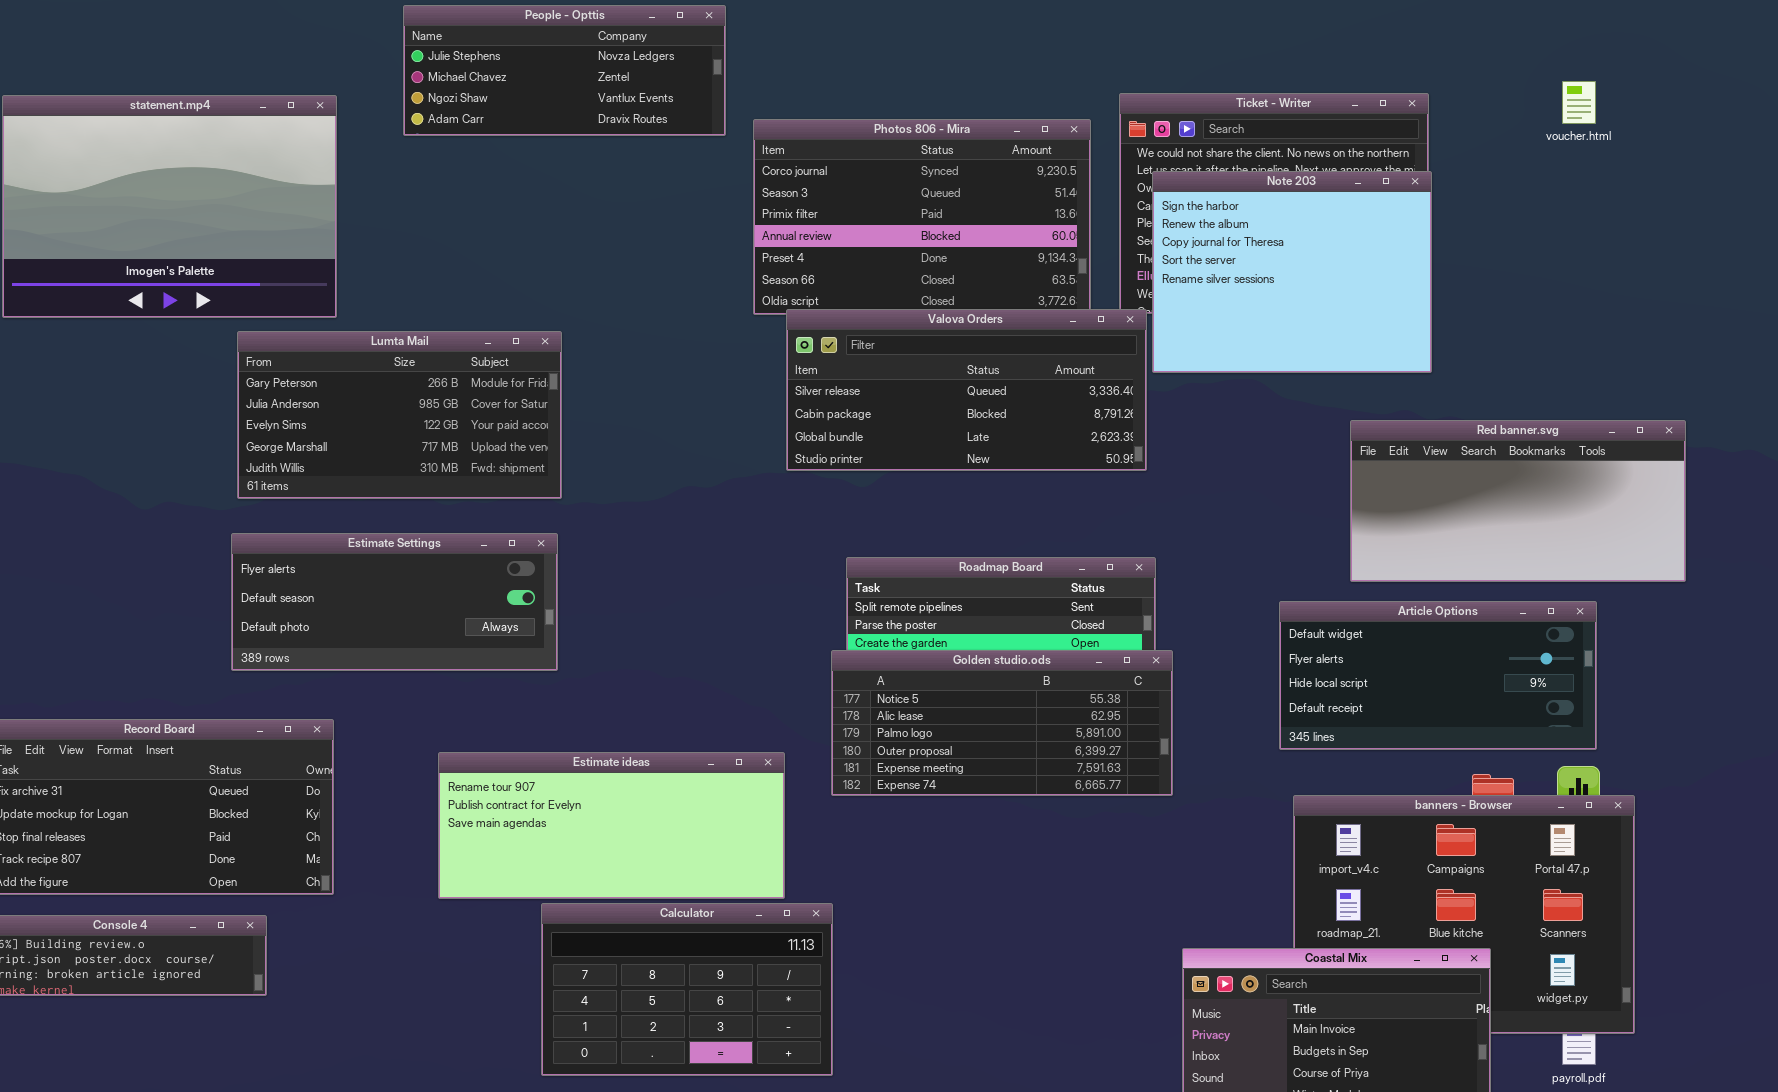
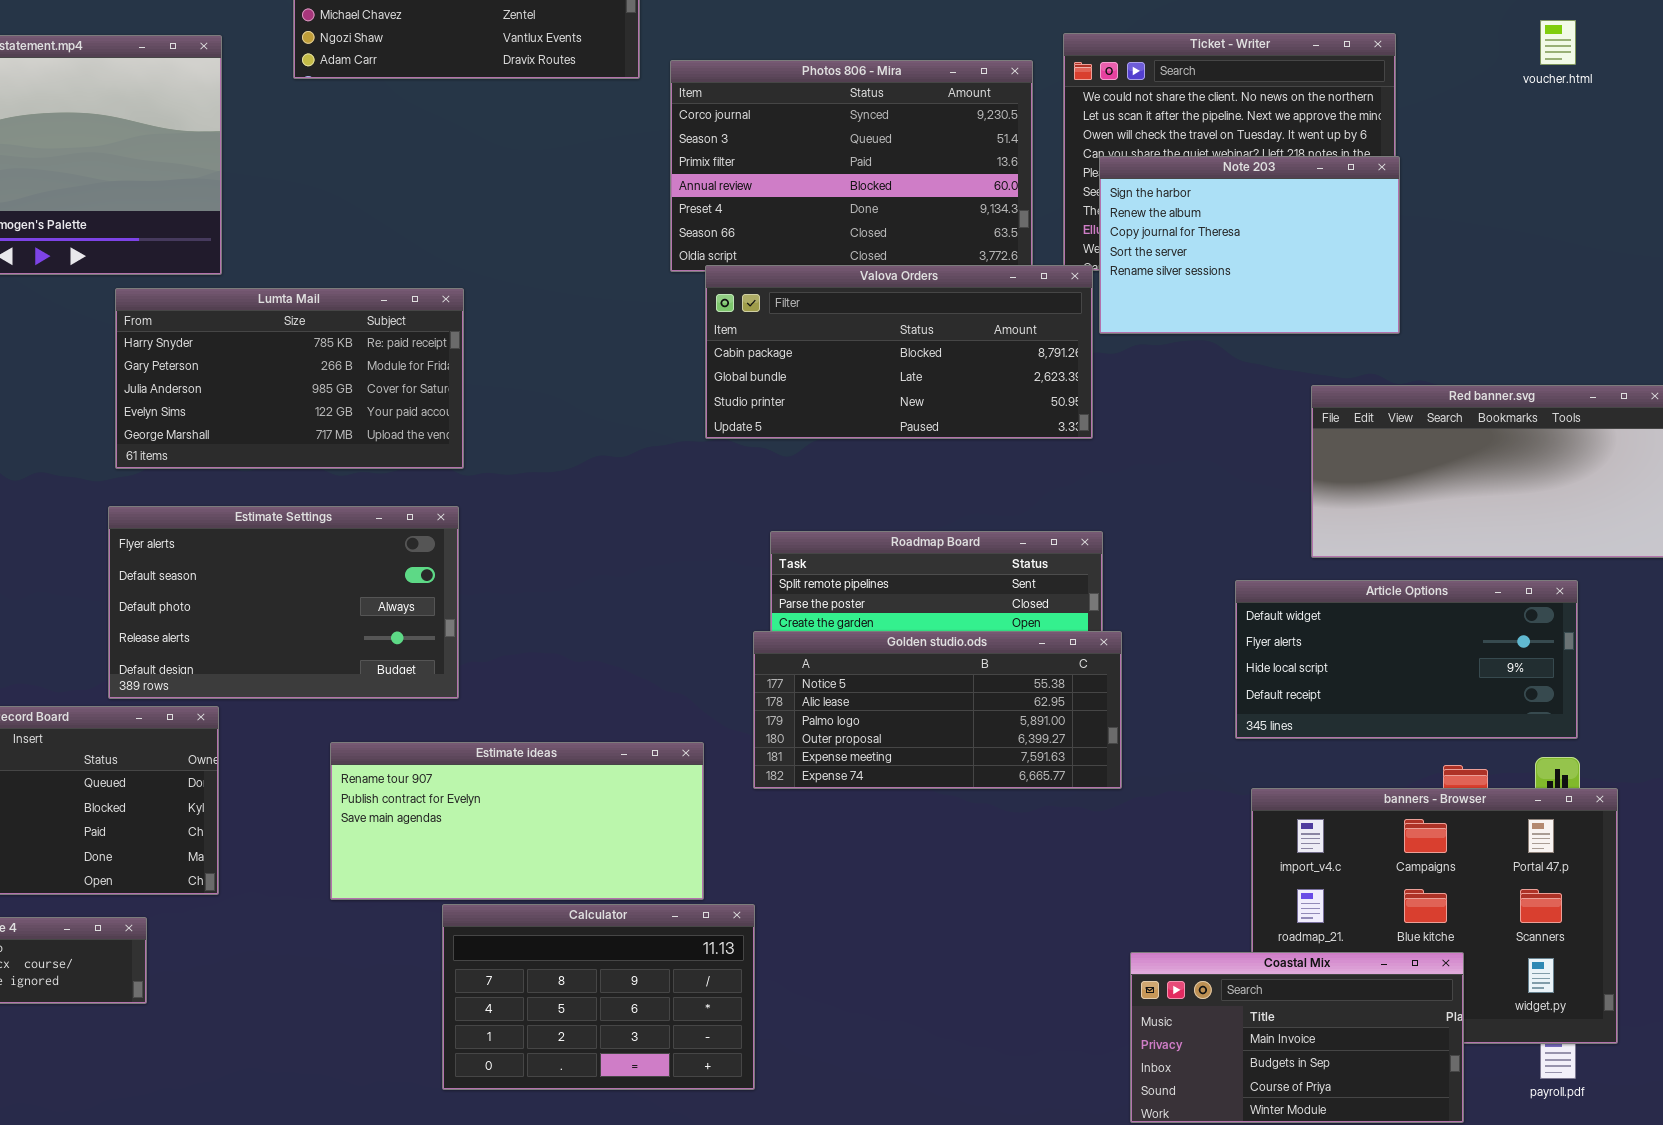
Note 203: [1152,171,1432,373] -> [1099,156,1400,334], resized
Valova Orders: [786,309,1147,471] -> [705,265,1093,439], scrolled down 1 row
Lumta Mail: [237,331,562,499] -> [115,288,464,469], scrolled up 1 row
Estimate Settings: [231,533,558,671] -> [108,506,459,699], resized

